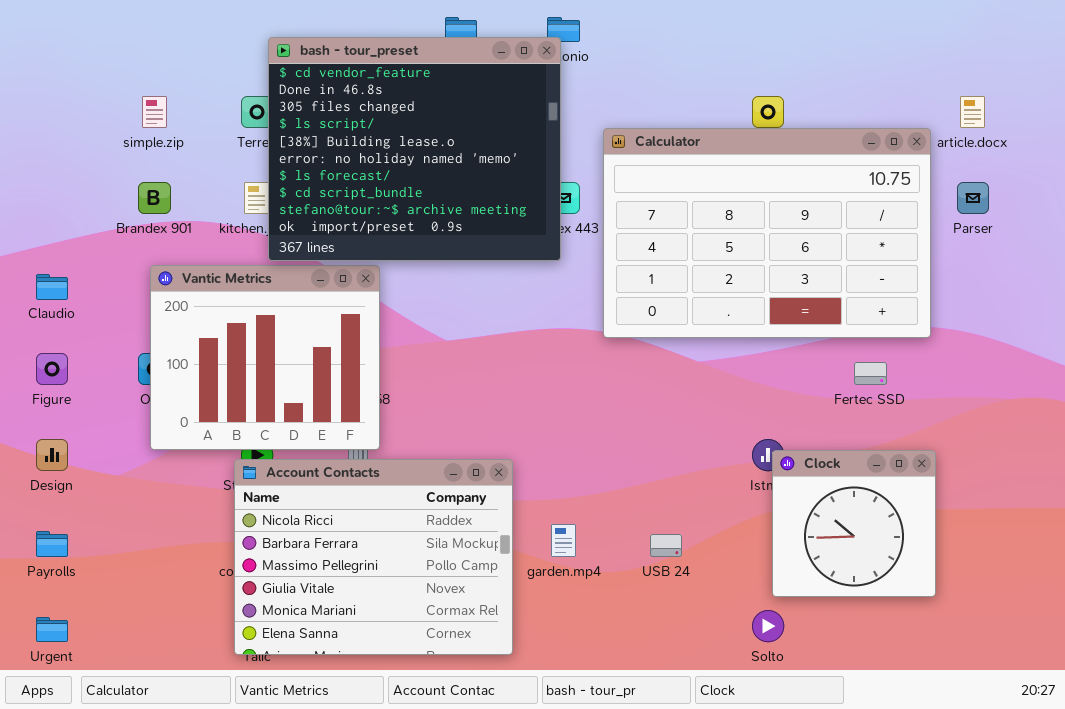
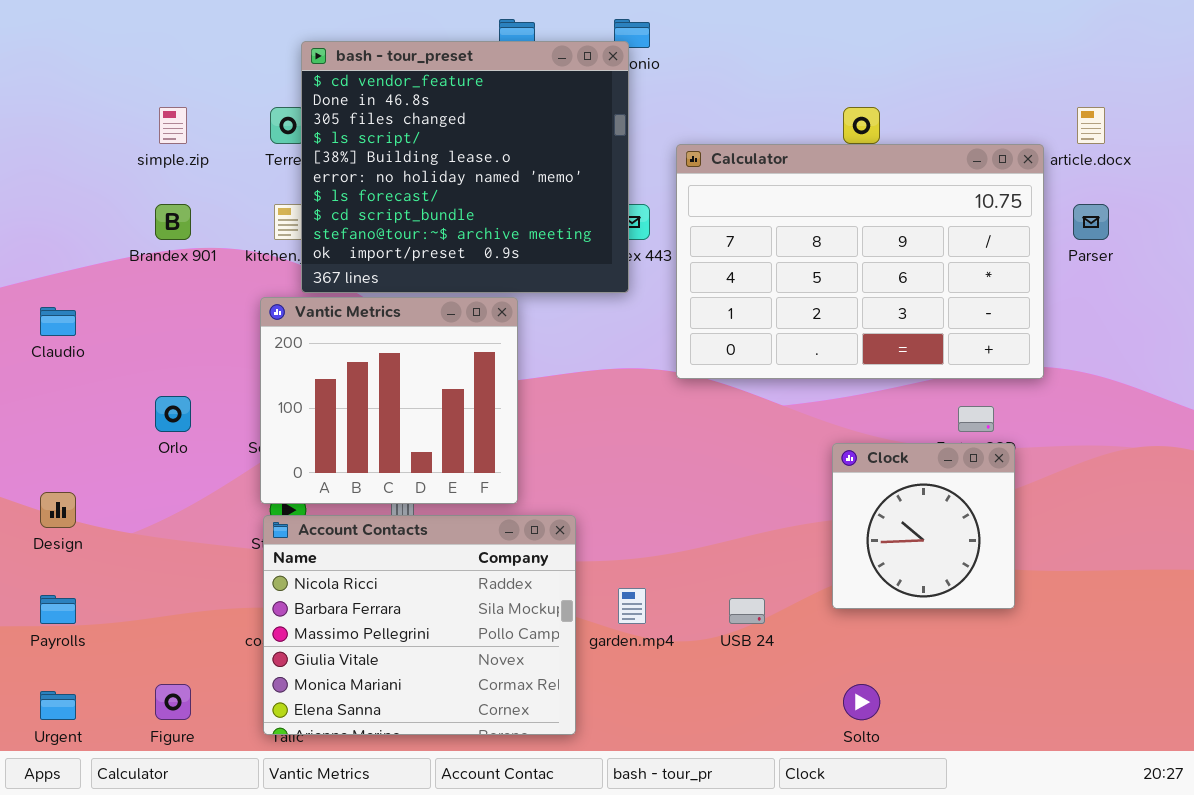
Vantic Metrics: [150,265,380,450] -> [260,297,518,504], moved
Figure: [36,353,68,385] -> [155,684,191,720], moved
Clock: [772,450,936,597] -> [832,443,1015,609], moved

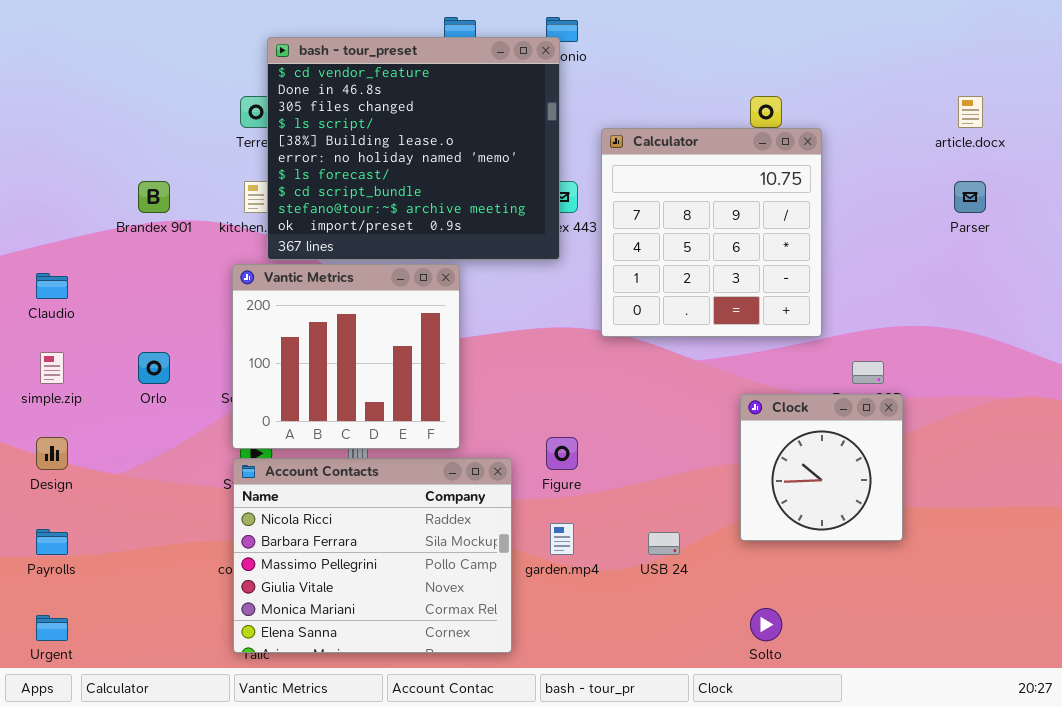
simple.zip: [159,107,187,144] -> [40,352,64,384], moved
Calculator: [676,144,1044,379] -> [601,128,822,337], resized
Figure: [155,684,191,720] -> [546,437,578,470], moved

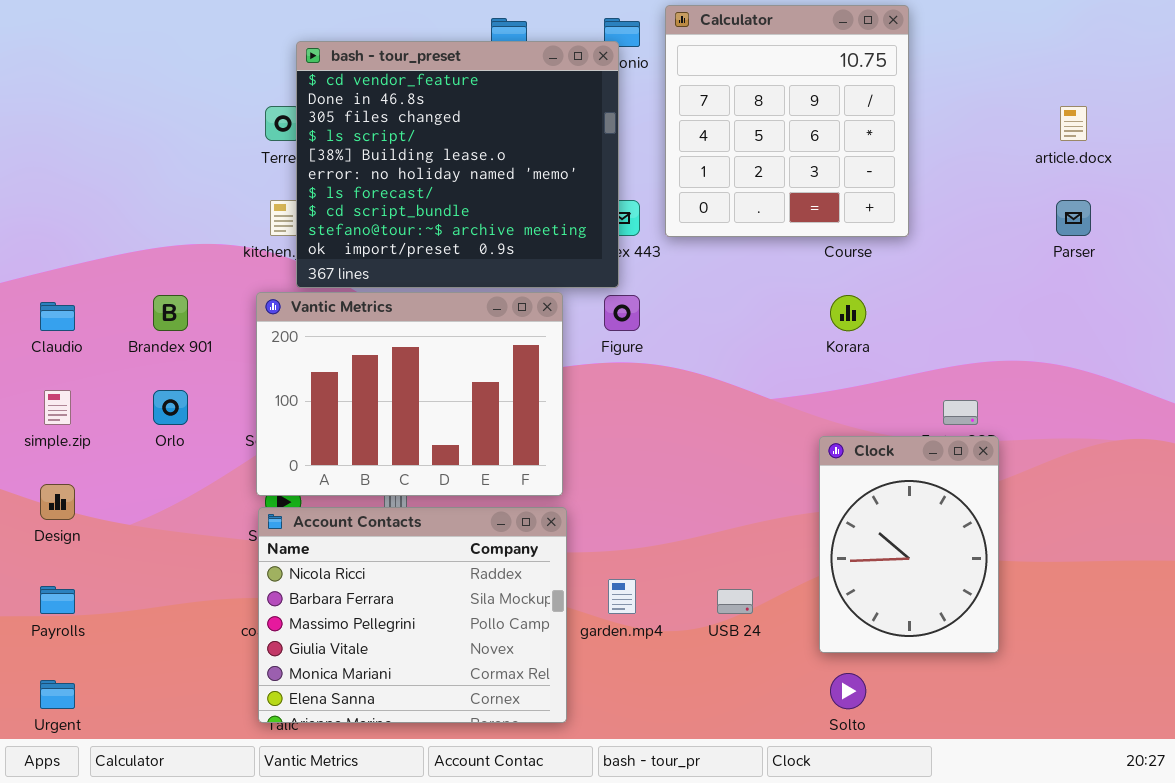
Calculator: [601,128,822,337] -> [665,5,909,237], moved
Brandex 901: [138,181,170,213] -> [153,295,188,331], moved
Vantic Metrics: [232,264,460,449] -> [256,292,563,496], resized
Clock: [740,394,903,541] -> [819,436,999,653], resized
Figure: [546,437,578,470] -> [604,295,640,331], moved

